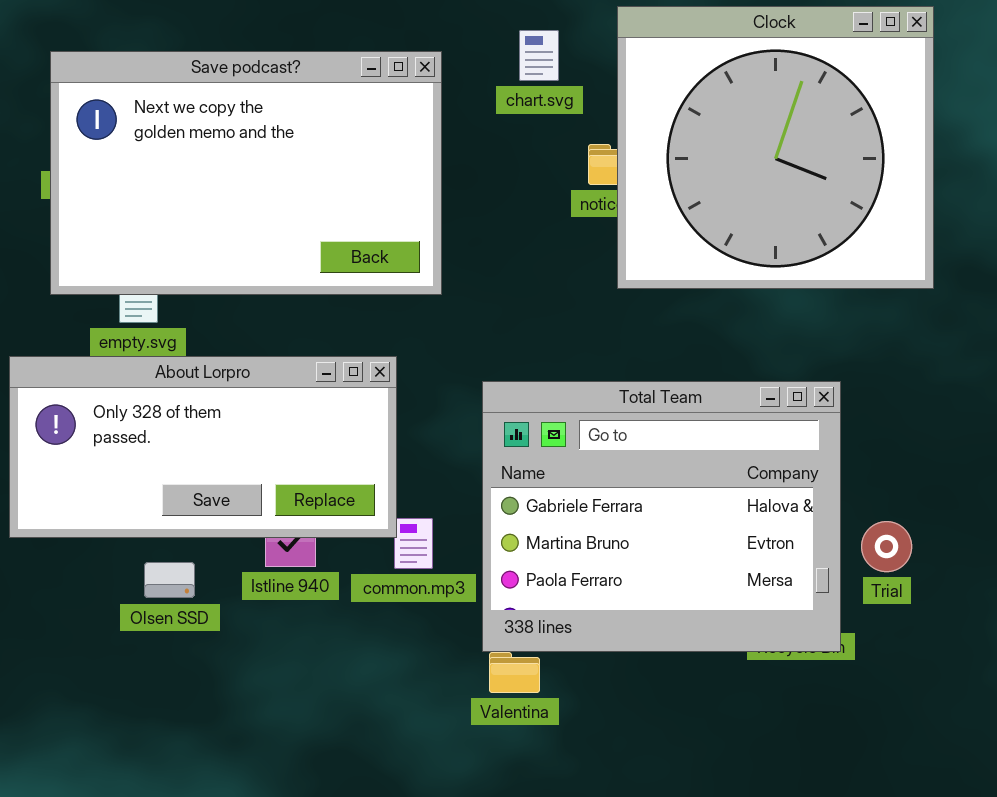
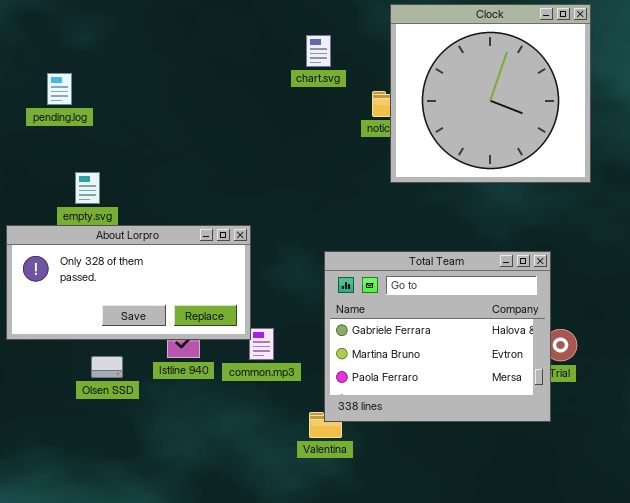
chart.svg: [519,30,559,81] -> [306,35,331,67], moved
Save podcast?: [50,51,442,295] -> none, closed
Total Team: [482,381,841,652] -> [324,251,551,422], moved

